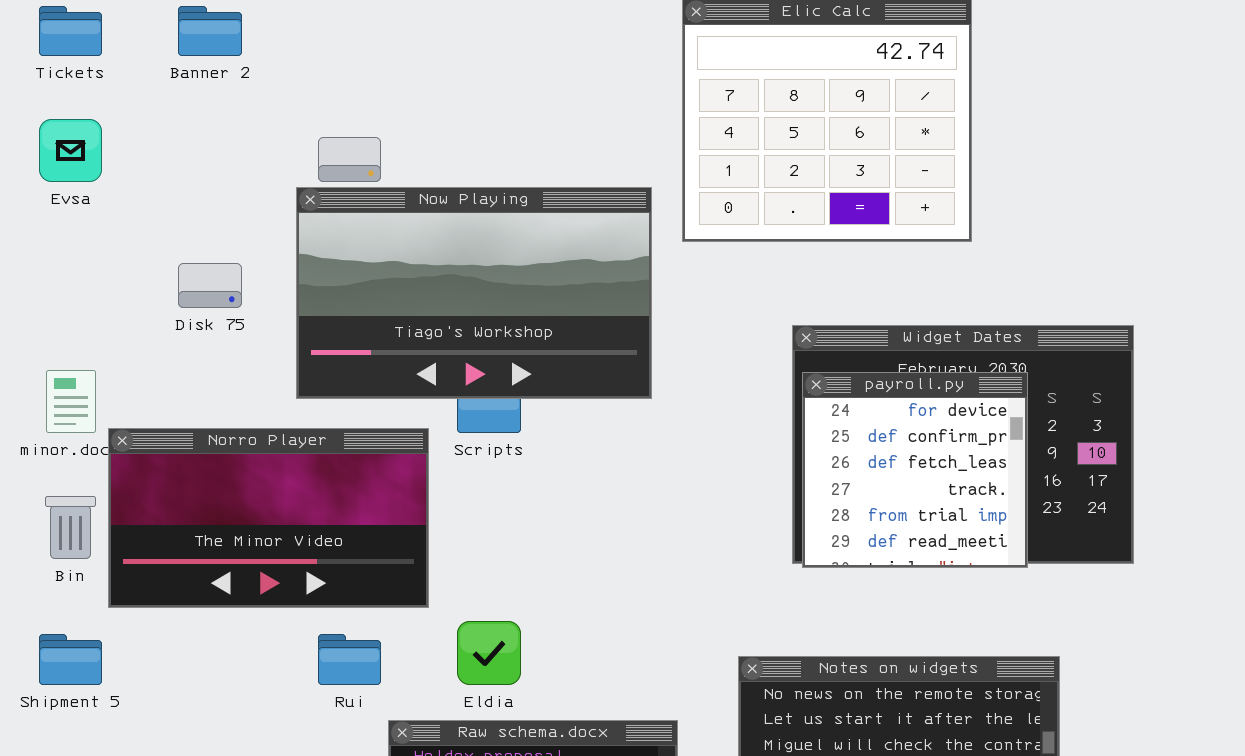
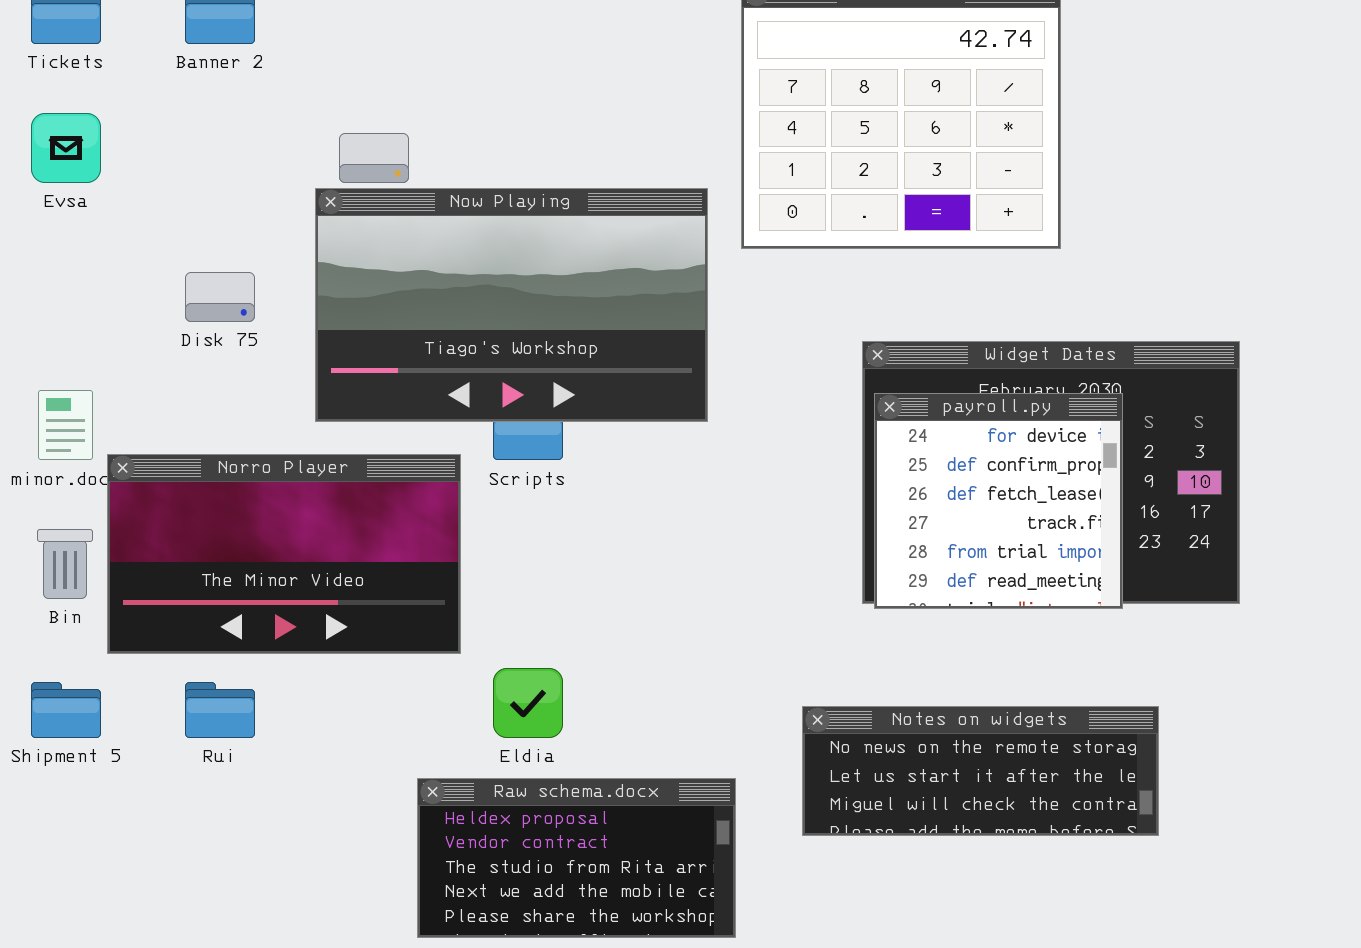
Rui: [318,634,381,685] -> [185,682,255,738], moved

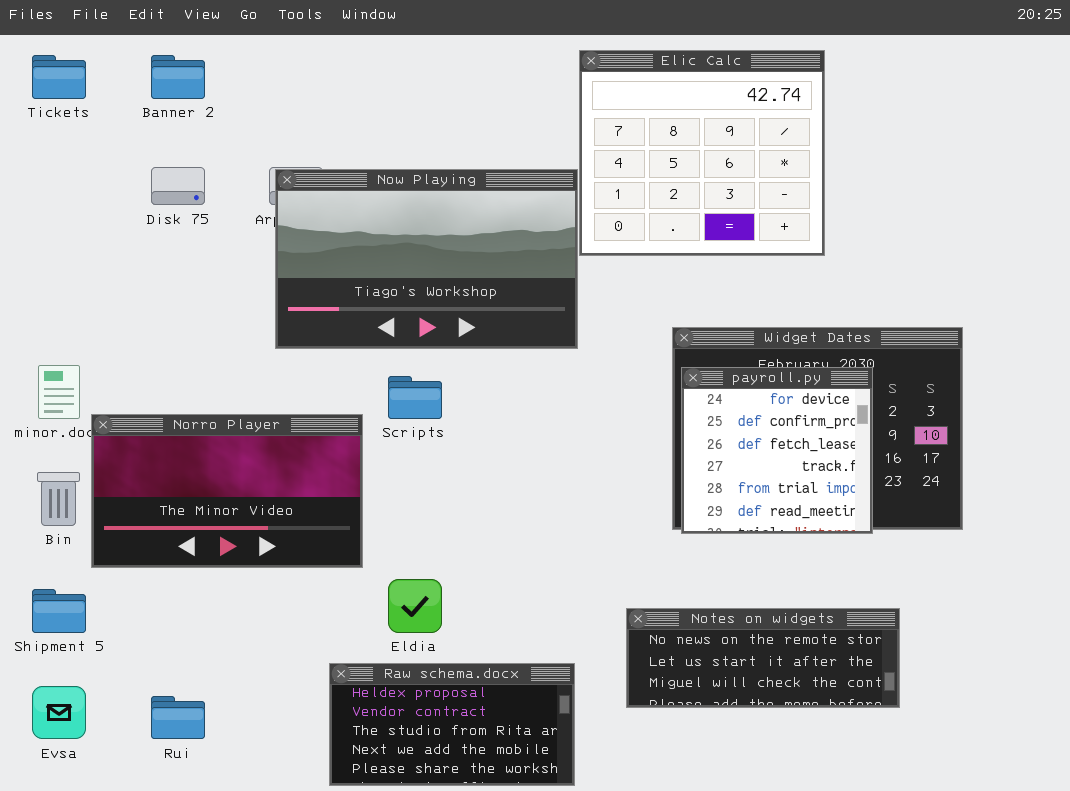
Evsa: [31,113,101,183] -> [32,686,86,739], moved
Now Playing: [315,188,708,422] -> [275,169,578,349], moved
Disk 75: [185,272,255,322] -> [151,167,205,205], moved
Rui: [185,682,255,738] -> [151,696,205,739], moved

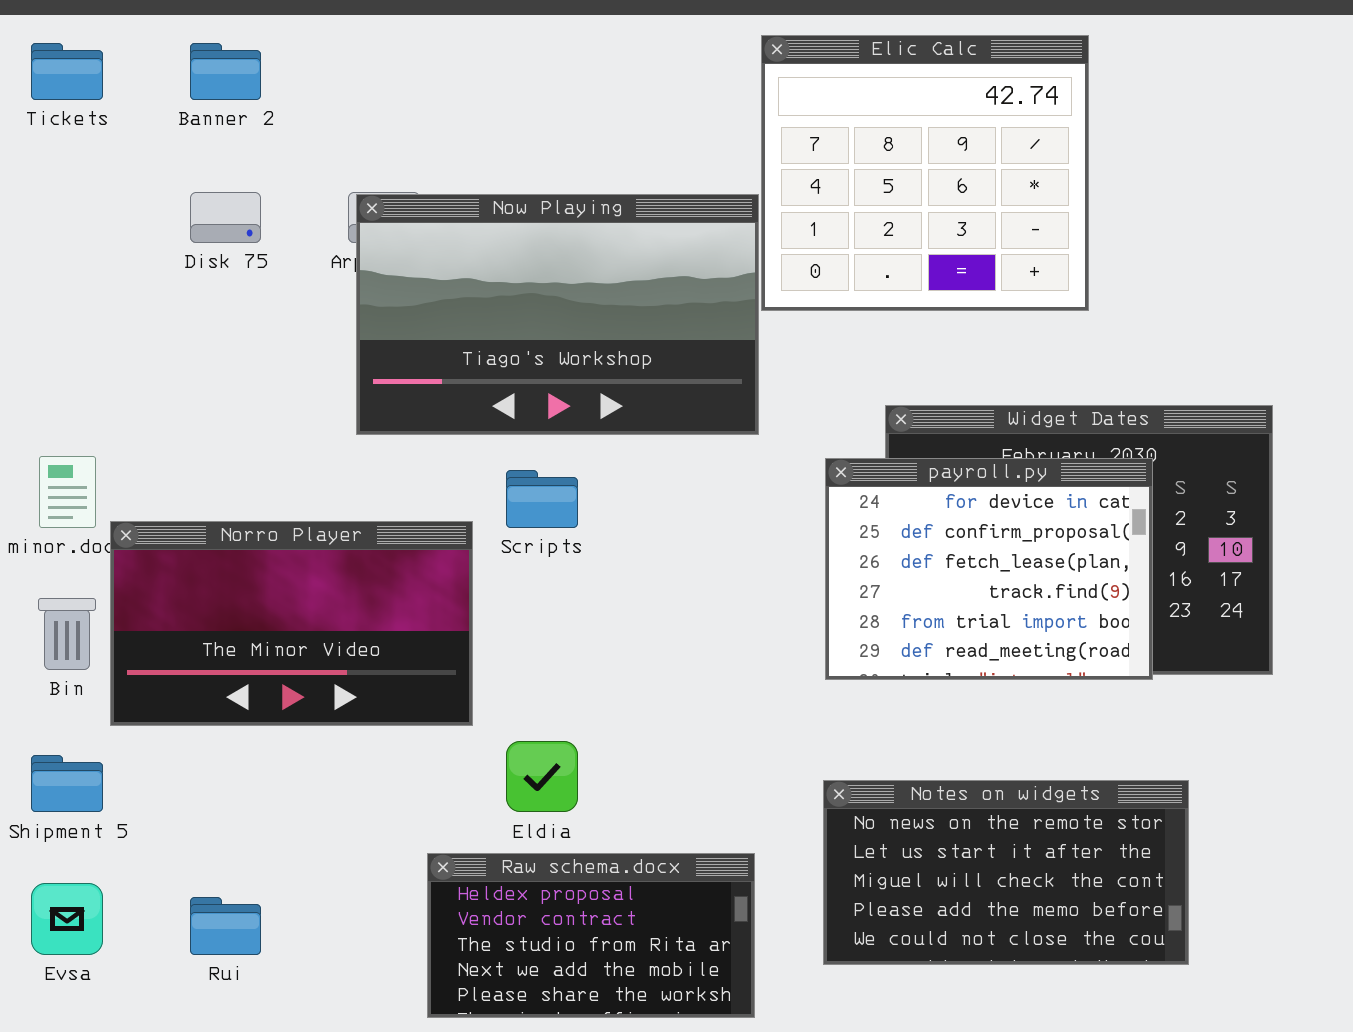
payroll.py: [681,367,873,534] -> [825,458,1153,680], resized
Notes on widgets: [626,608,900,708] -> [823,780,1189,965], resized

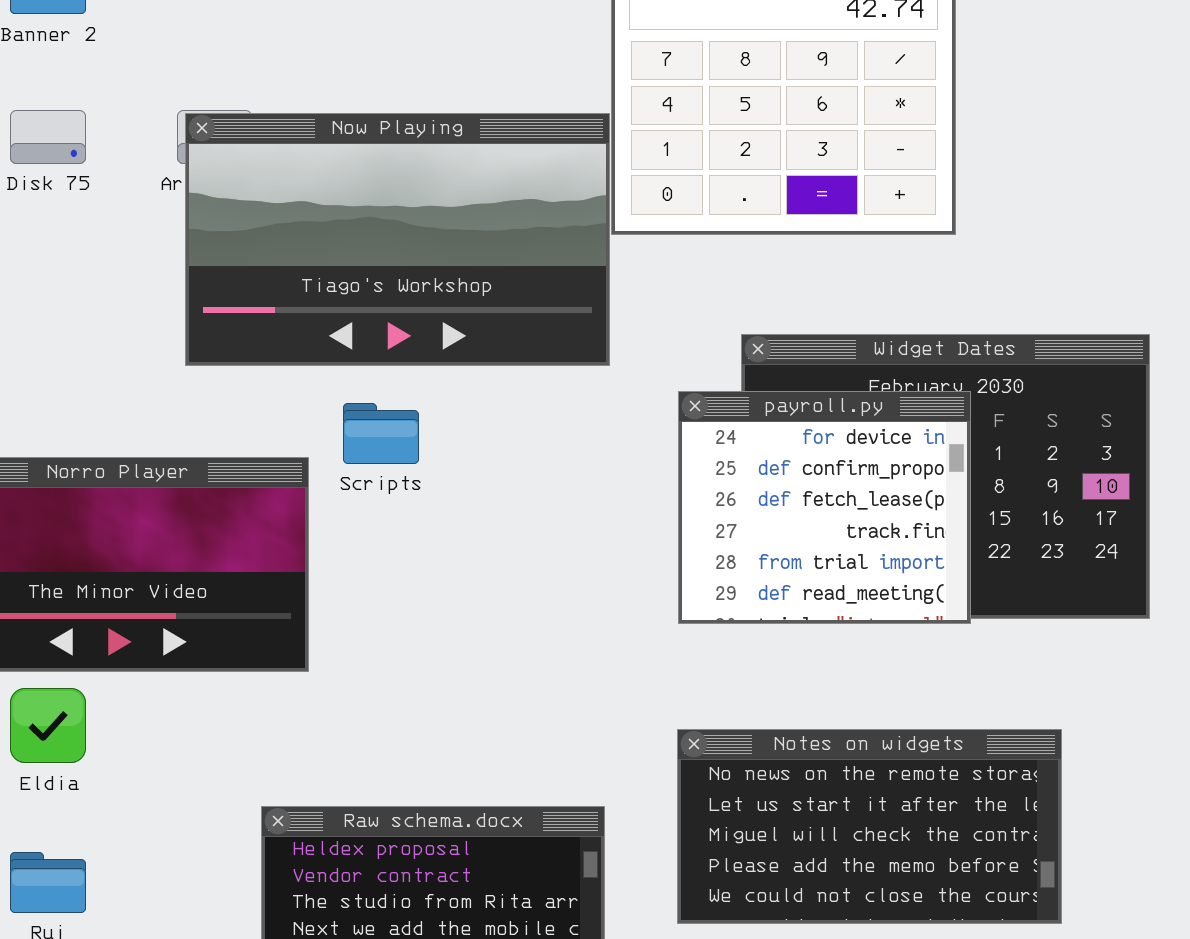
payroll.py: [825,458,1153,680] -> [678,391,971,624], resized
Eldia: [506,741,578,812] -> [10,688,86,763], moved

